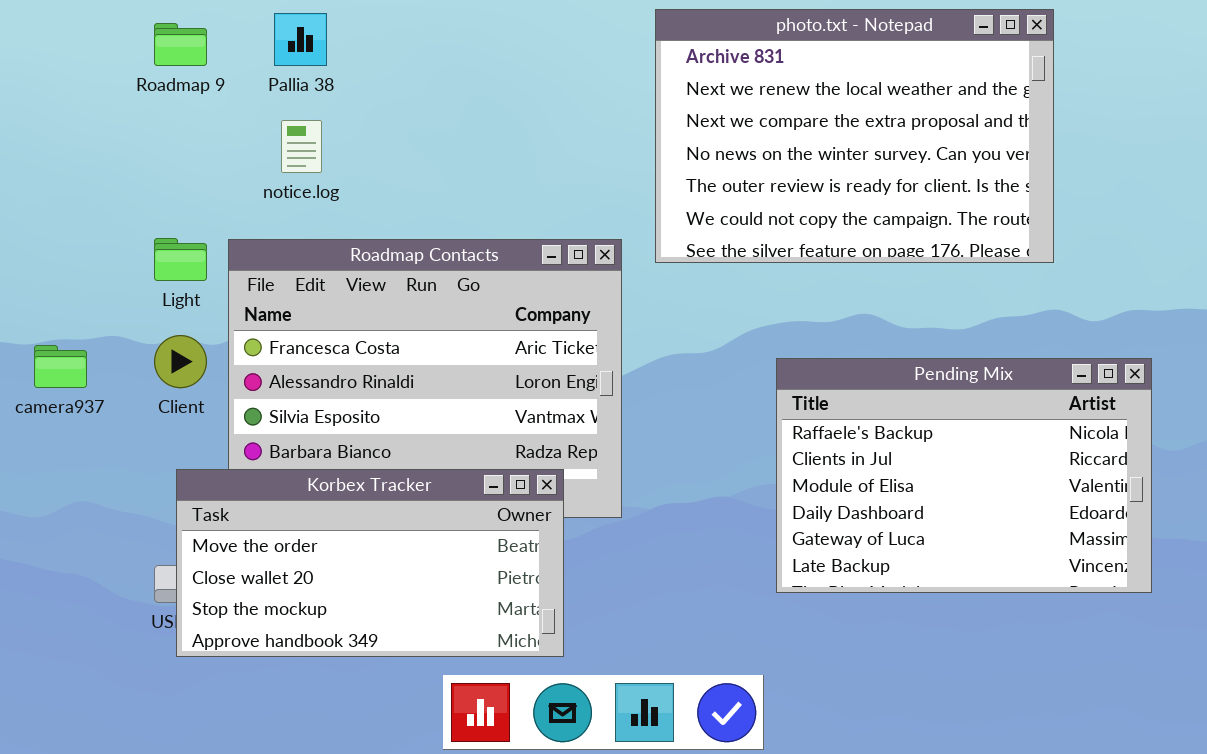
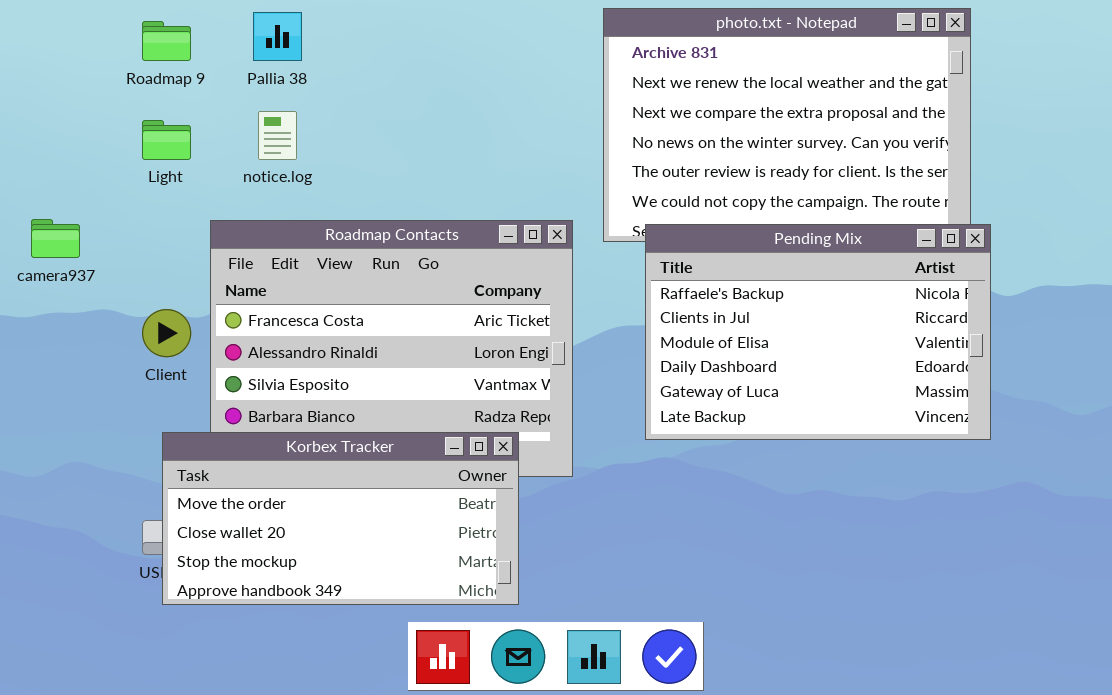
Light: [154,238,207,281] -> [142,120,191,160], moved
camera937: [34,345,87,388] -> [31,219,80,258], moved
Pending Mix: [776,358,1152,593] -> [645,224,991,440], moved

